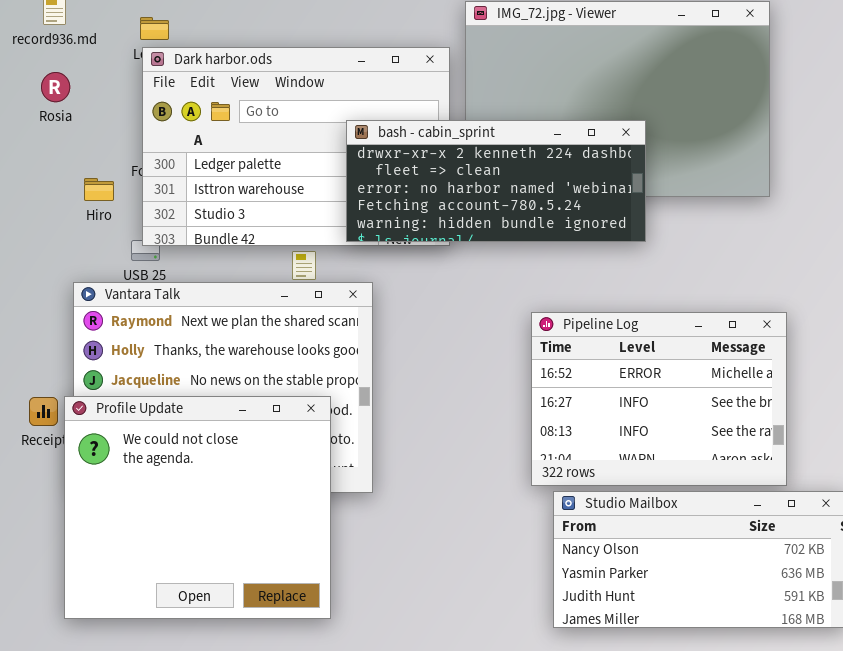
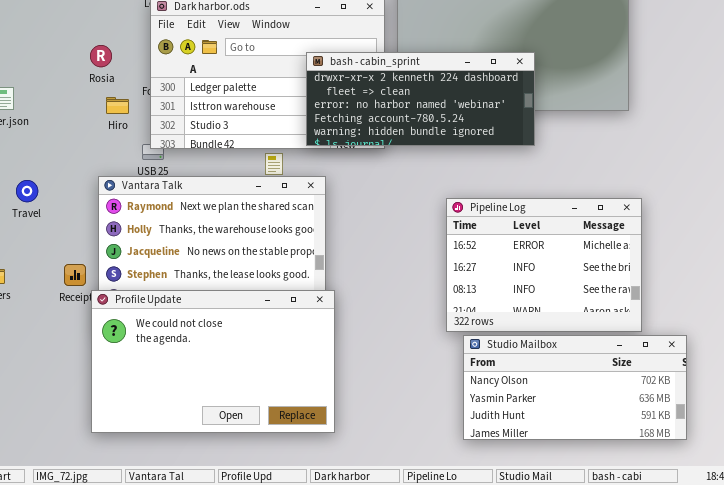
Rosia: [41,72,70,102] -> [90,45,112,67], moved
Profile Update: [64,396,331,619] -> [91,290,335,433], resized

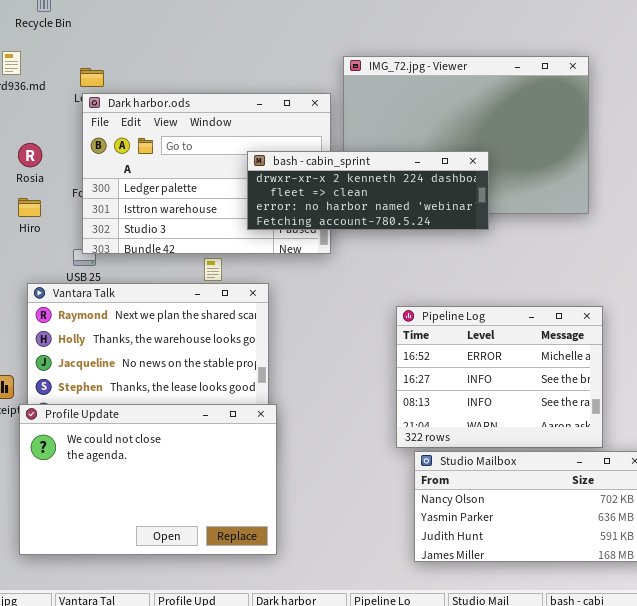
bash - cabin_sprint: [306,52,535,146] -> [247,151,489,230], resized
Hiro: [106,97,129,114] -> [18,198,41,217], moved

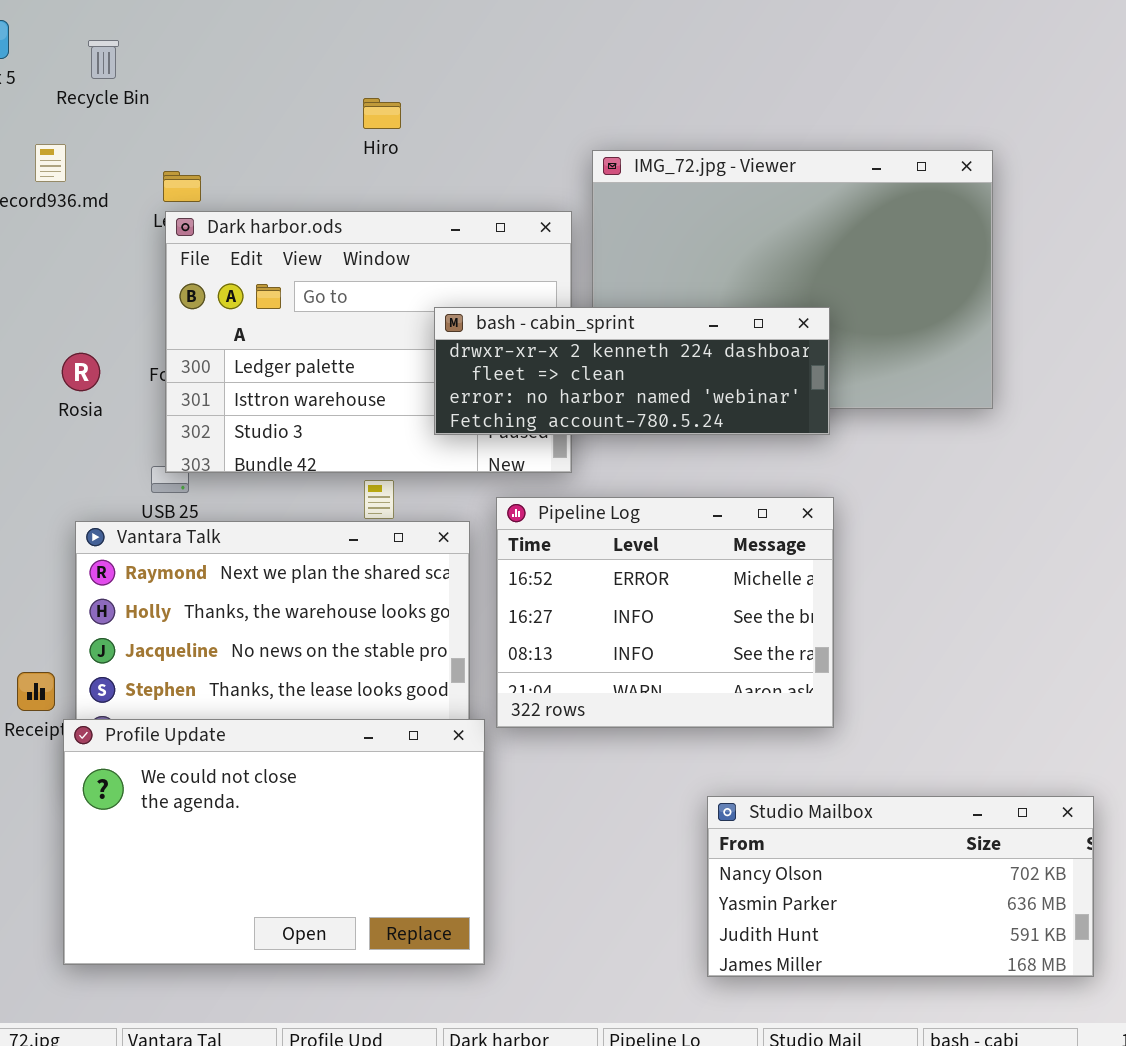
Rosia: [18,143,42,167] -> [62,353,100,391], moved
Hiro: [18,198,41,217] -> [363,98,401,129], moved
Pipeline Log: [396,306,603,448] -> [496,497,834,728], moved

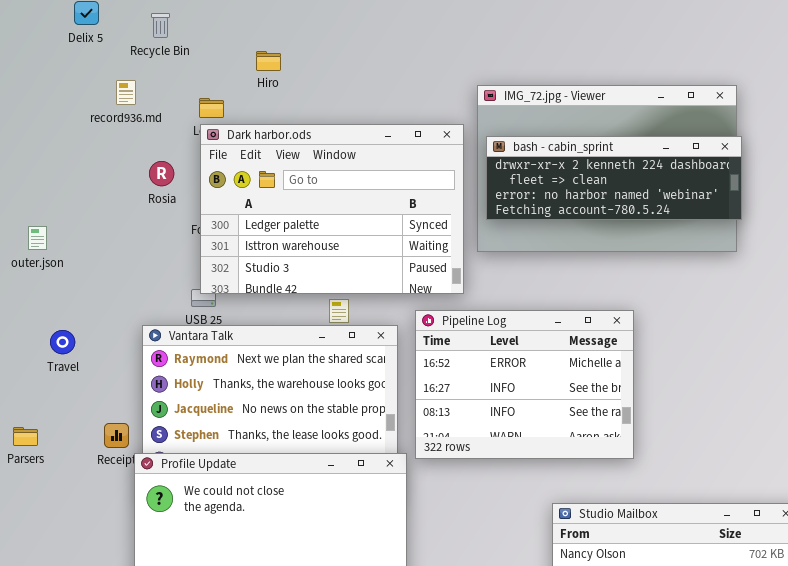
Hiro: [363,98,401,129] -> [256,51,281,71], moved
bash - cabin_sprint: [434,307,830,435] -> [486,136,742,220], moved
Rosia: [62,353,100,391] -> [149,161,174,186], moved

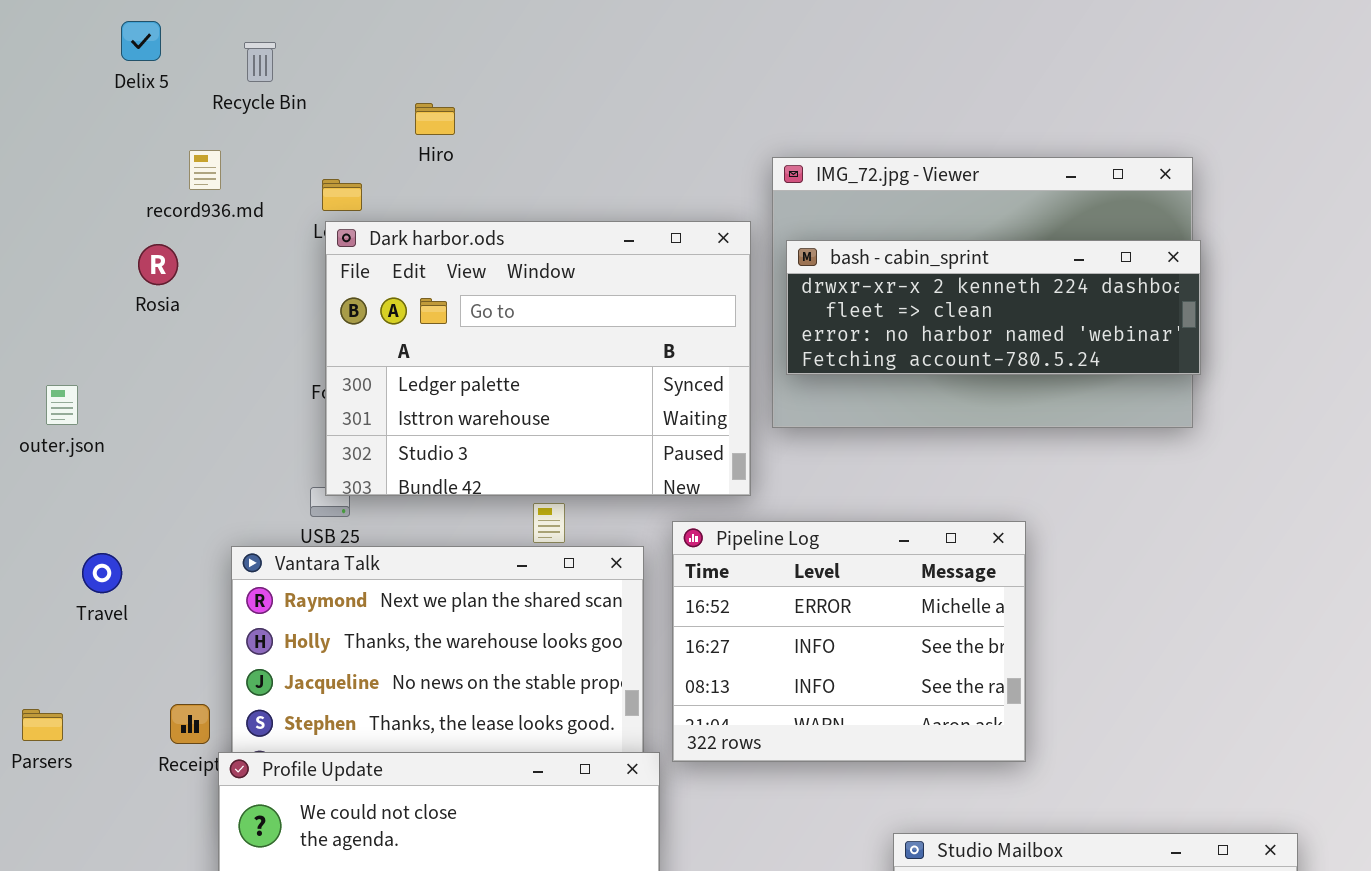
Rosia: [149,161,174,186] -> [138,244,178,285], moved

